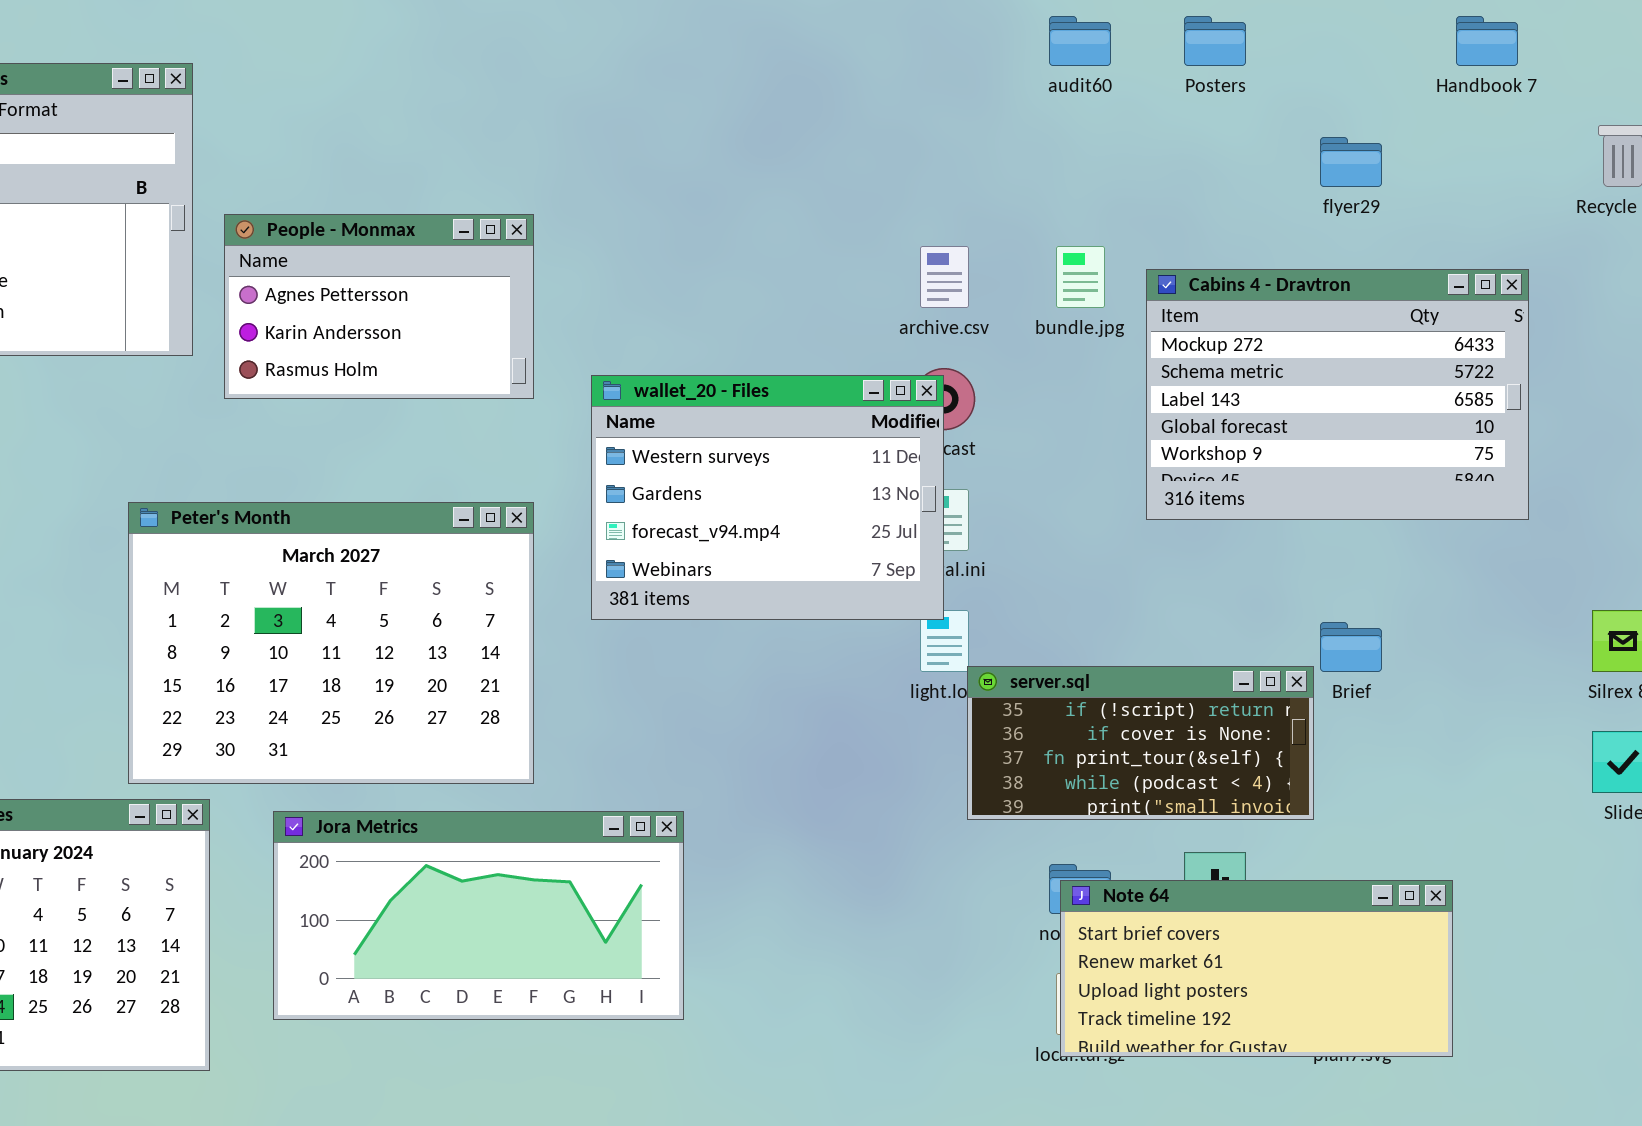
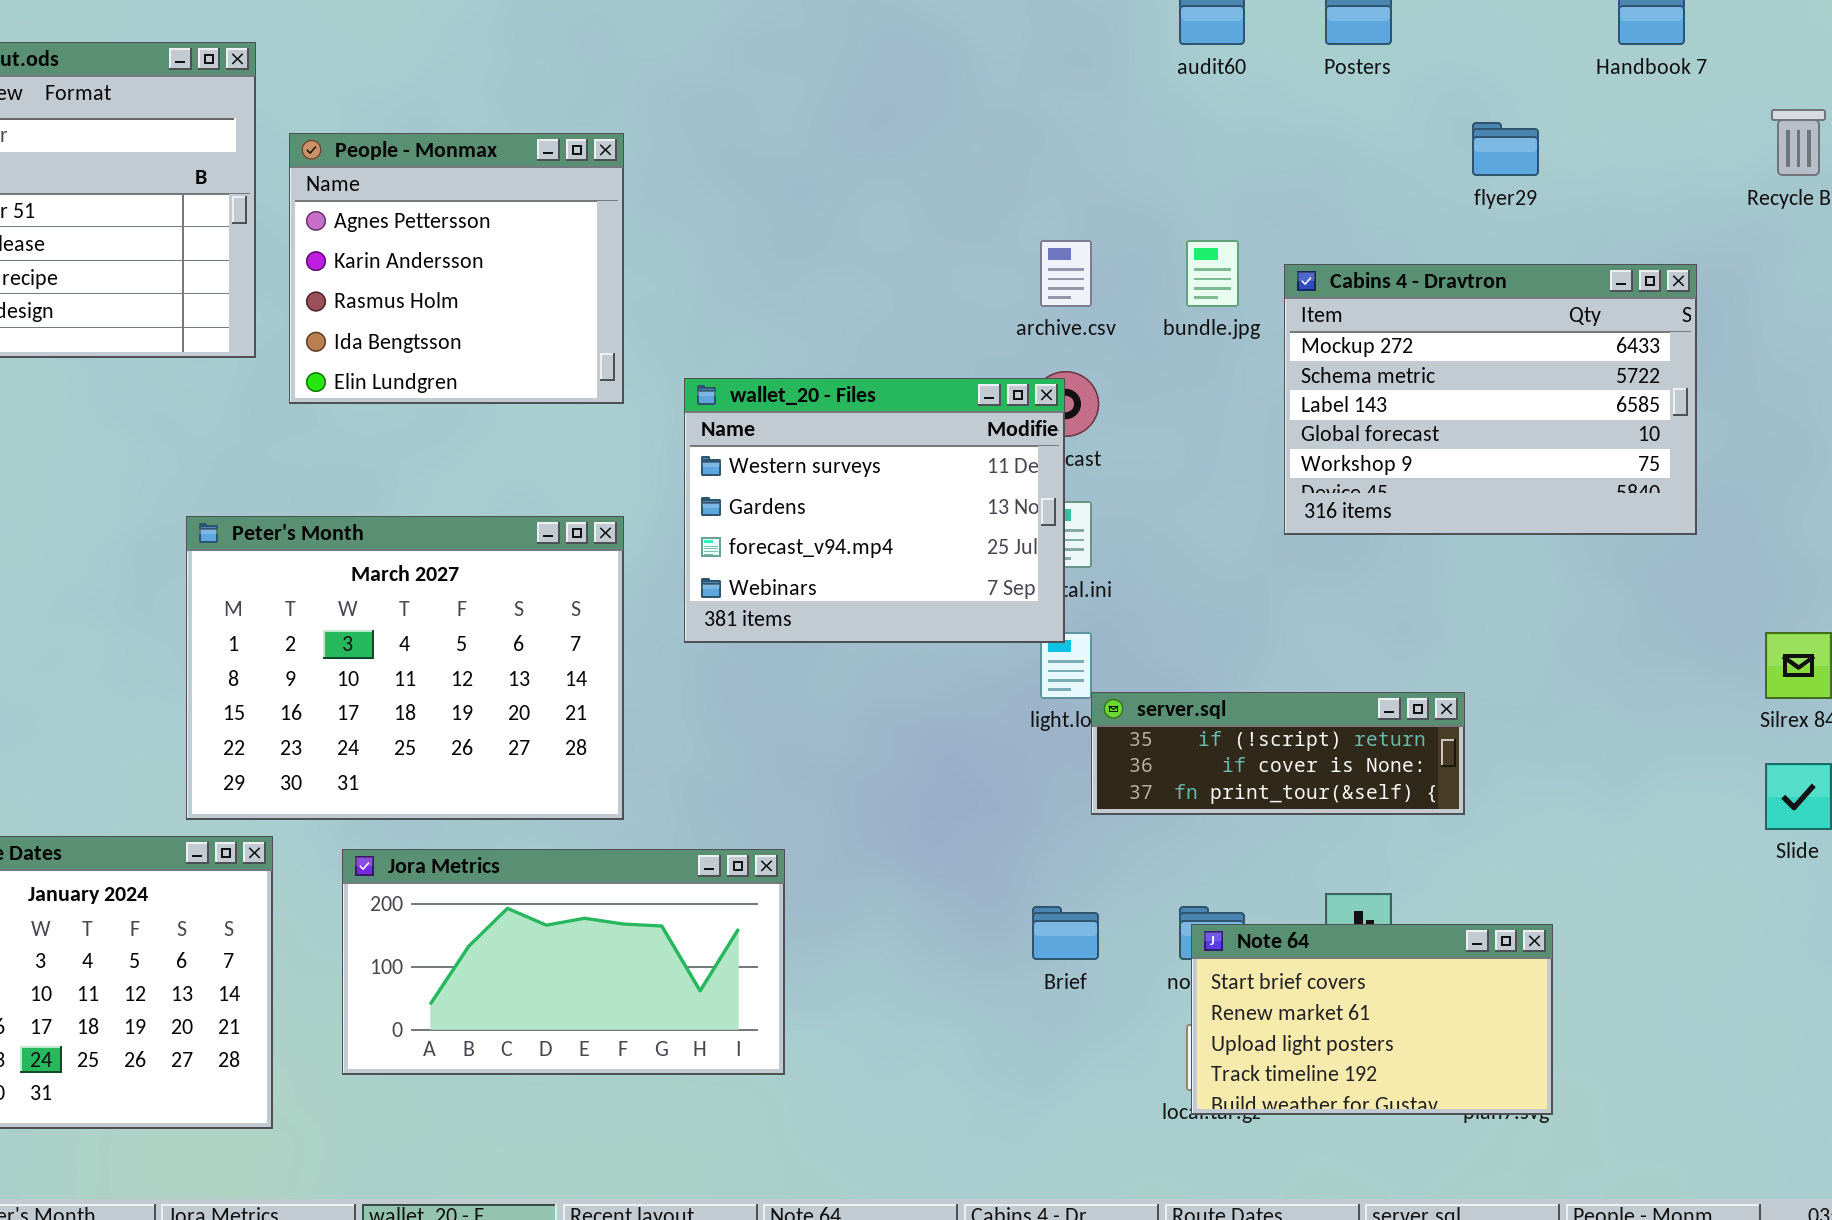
People - Monmax: [224,214,534,399] -> [289,133,624,404], resized
Brief: [1320,622,1382,672] -> [1032,906,1099,960], moved
server.sql: [967,666,1314,820] -> [1091,692,1465,815], resized
Note 64: [1060,880,1453,1057] -> [1191,924,1553,1115], resized

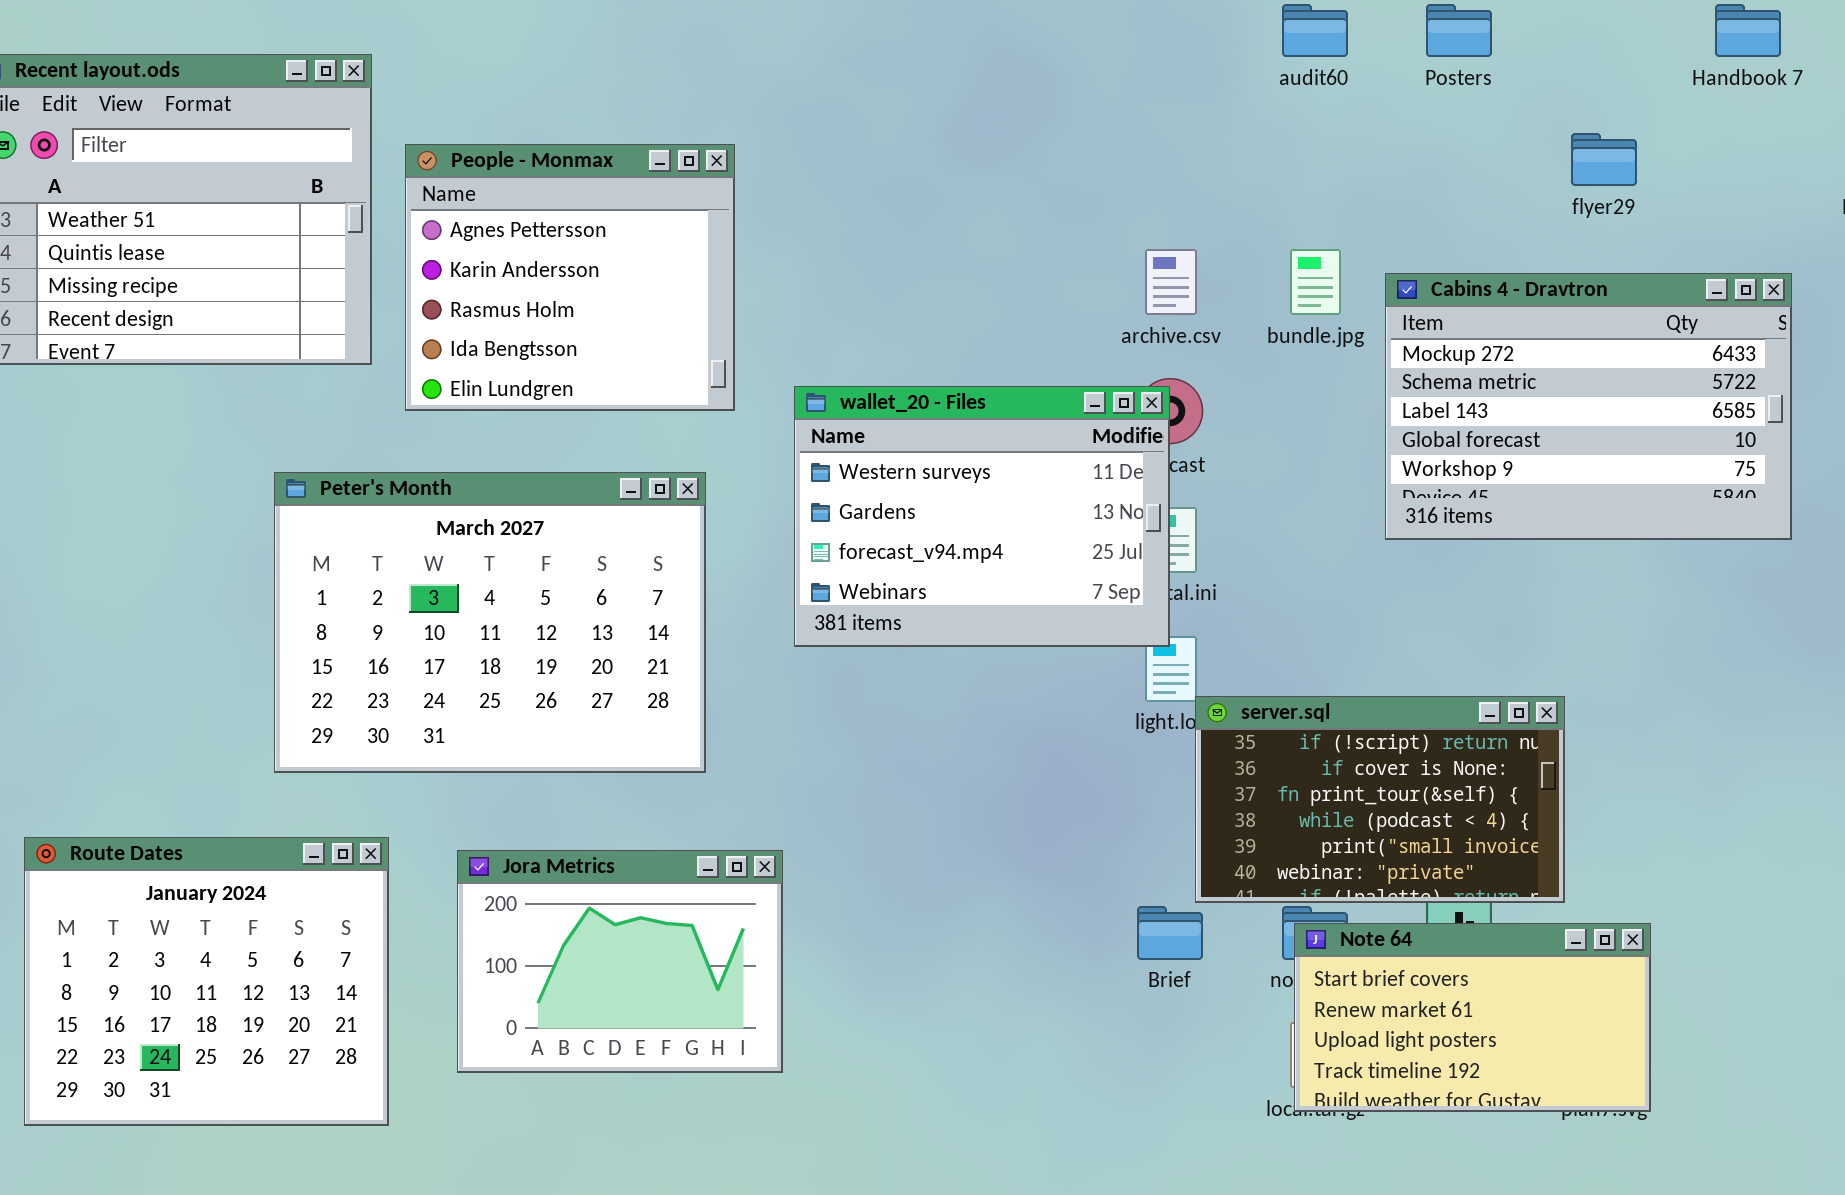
Peter's Month: [186,516,624,820] -> [274,472,706,773], moved
server.sql: [1091,692,1465,815] -> [1195,696,1565,903], resized
Jora Metrics: [342,849,785,1075] -> [457,850,783,1073], resized

